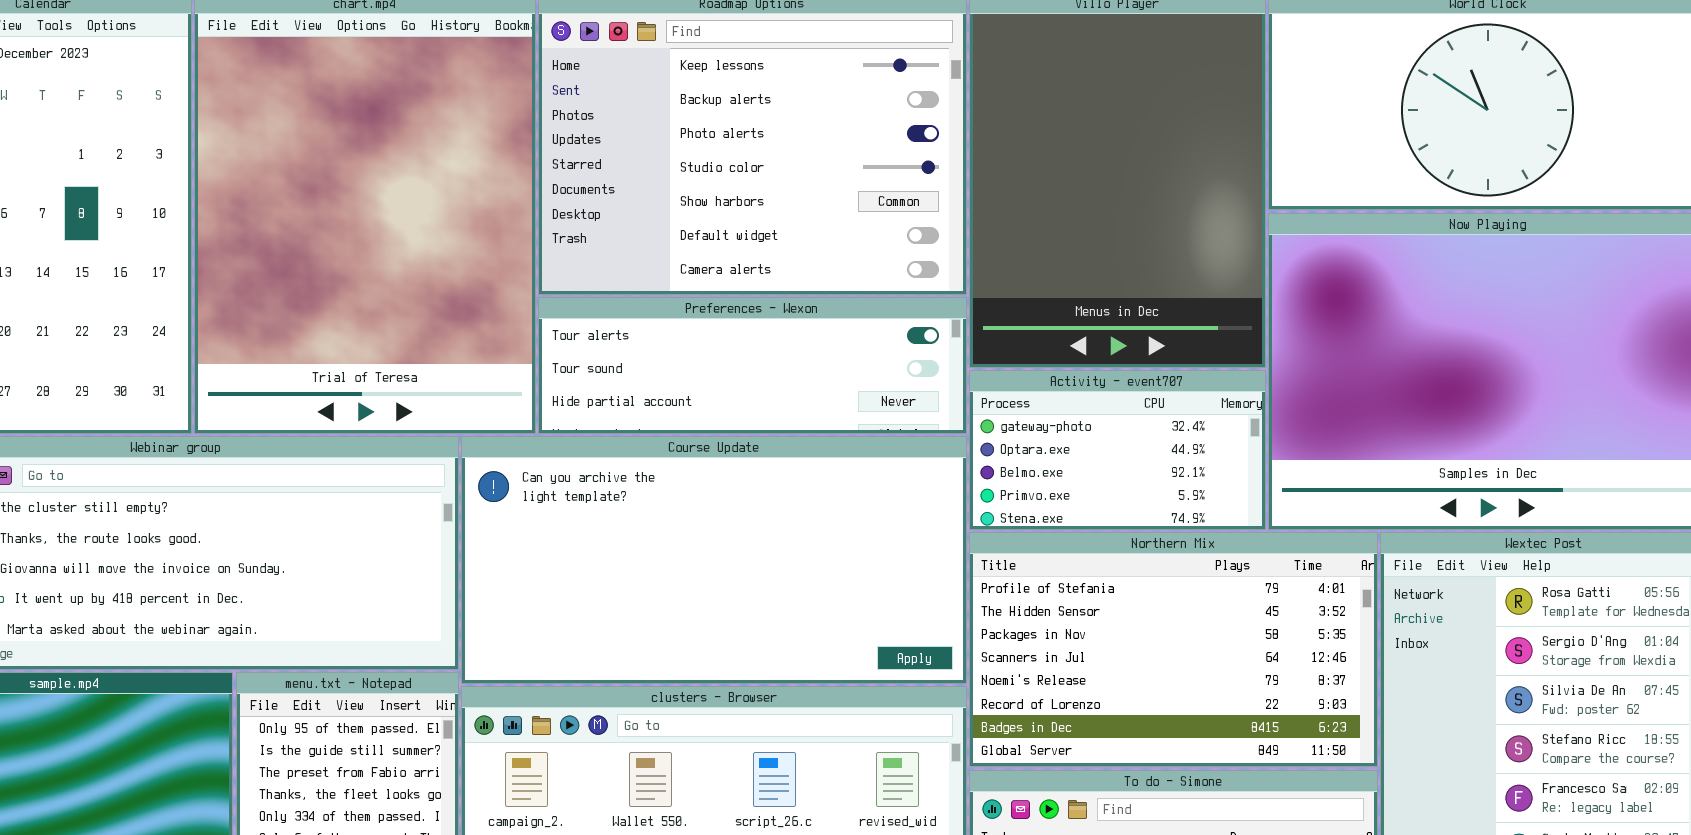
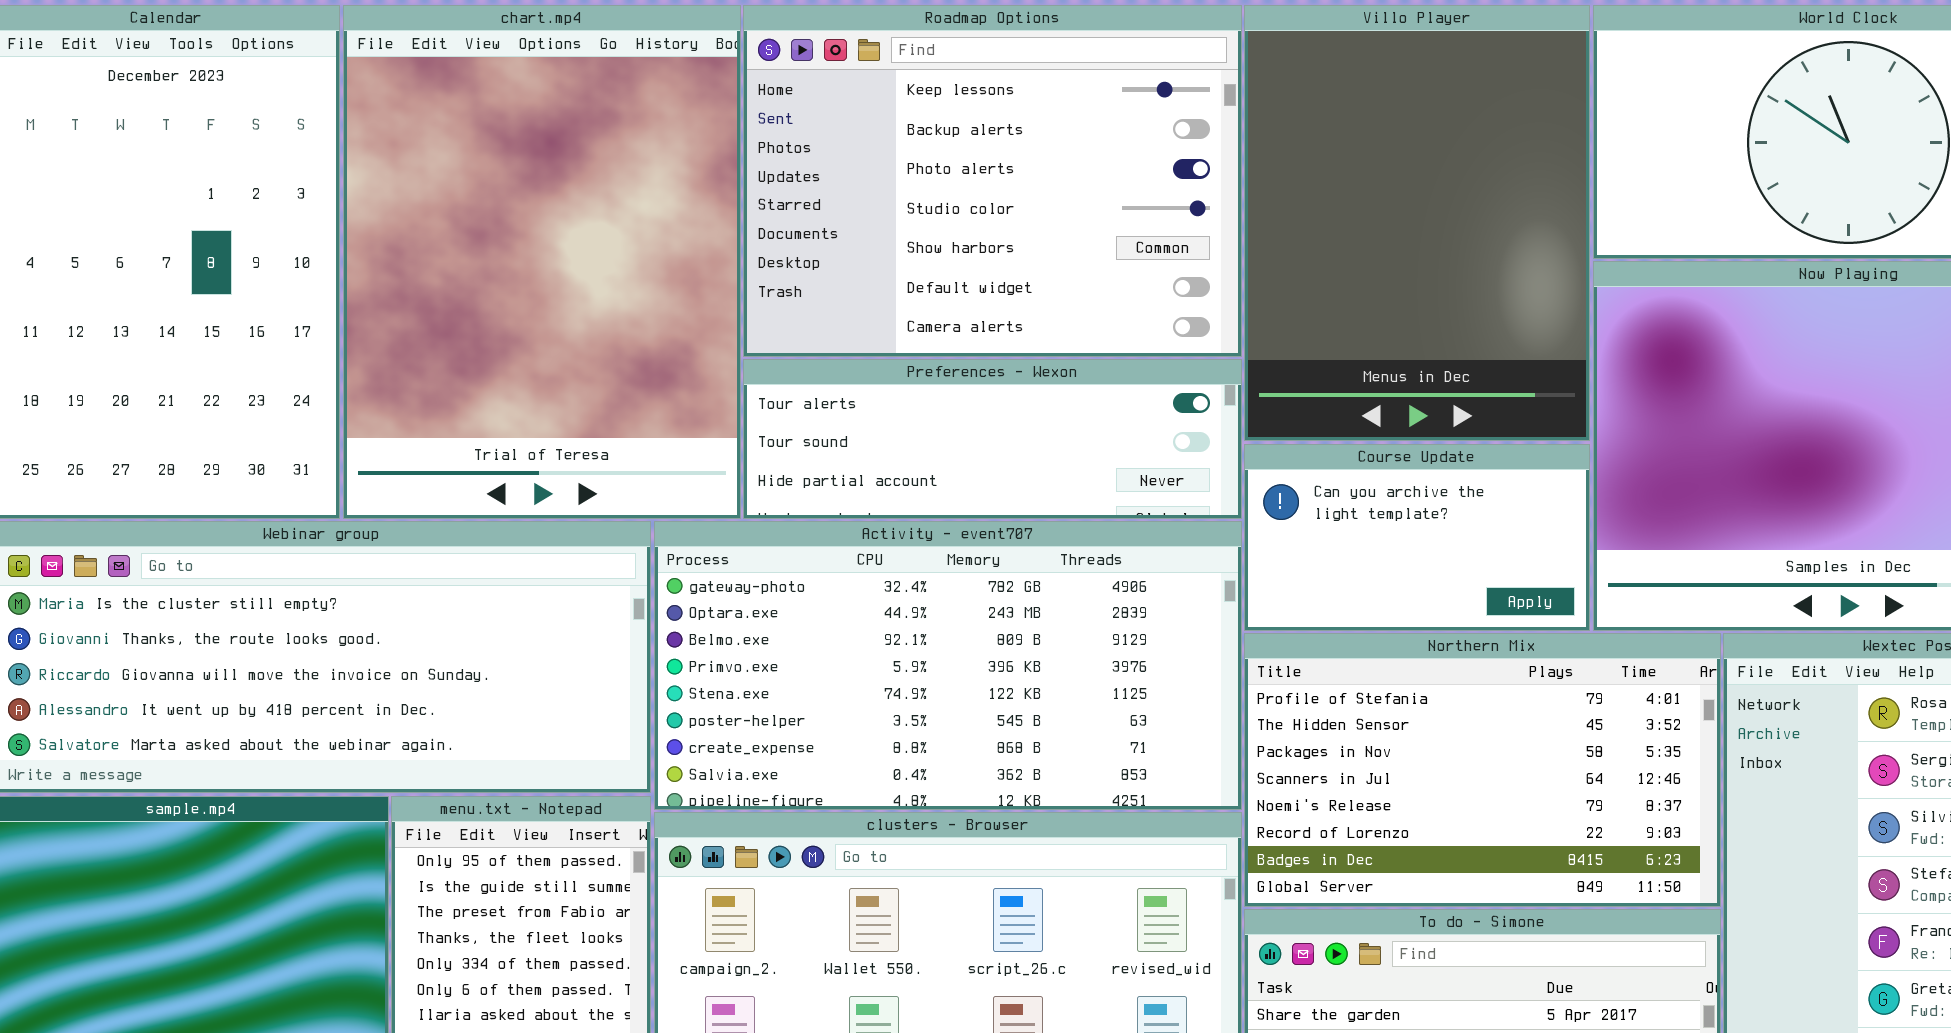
Activity - event707: [969,370,1266,530] -> [654,521,1242,810], moved, resized
Course Update: [461,436,967,684] -> [1244,444,1590,631], moved, resized

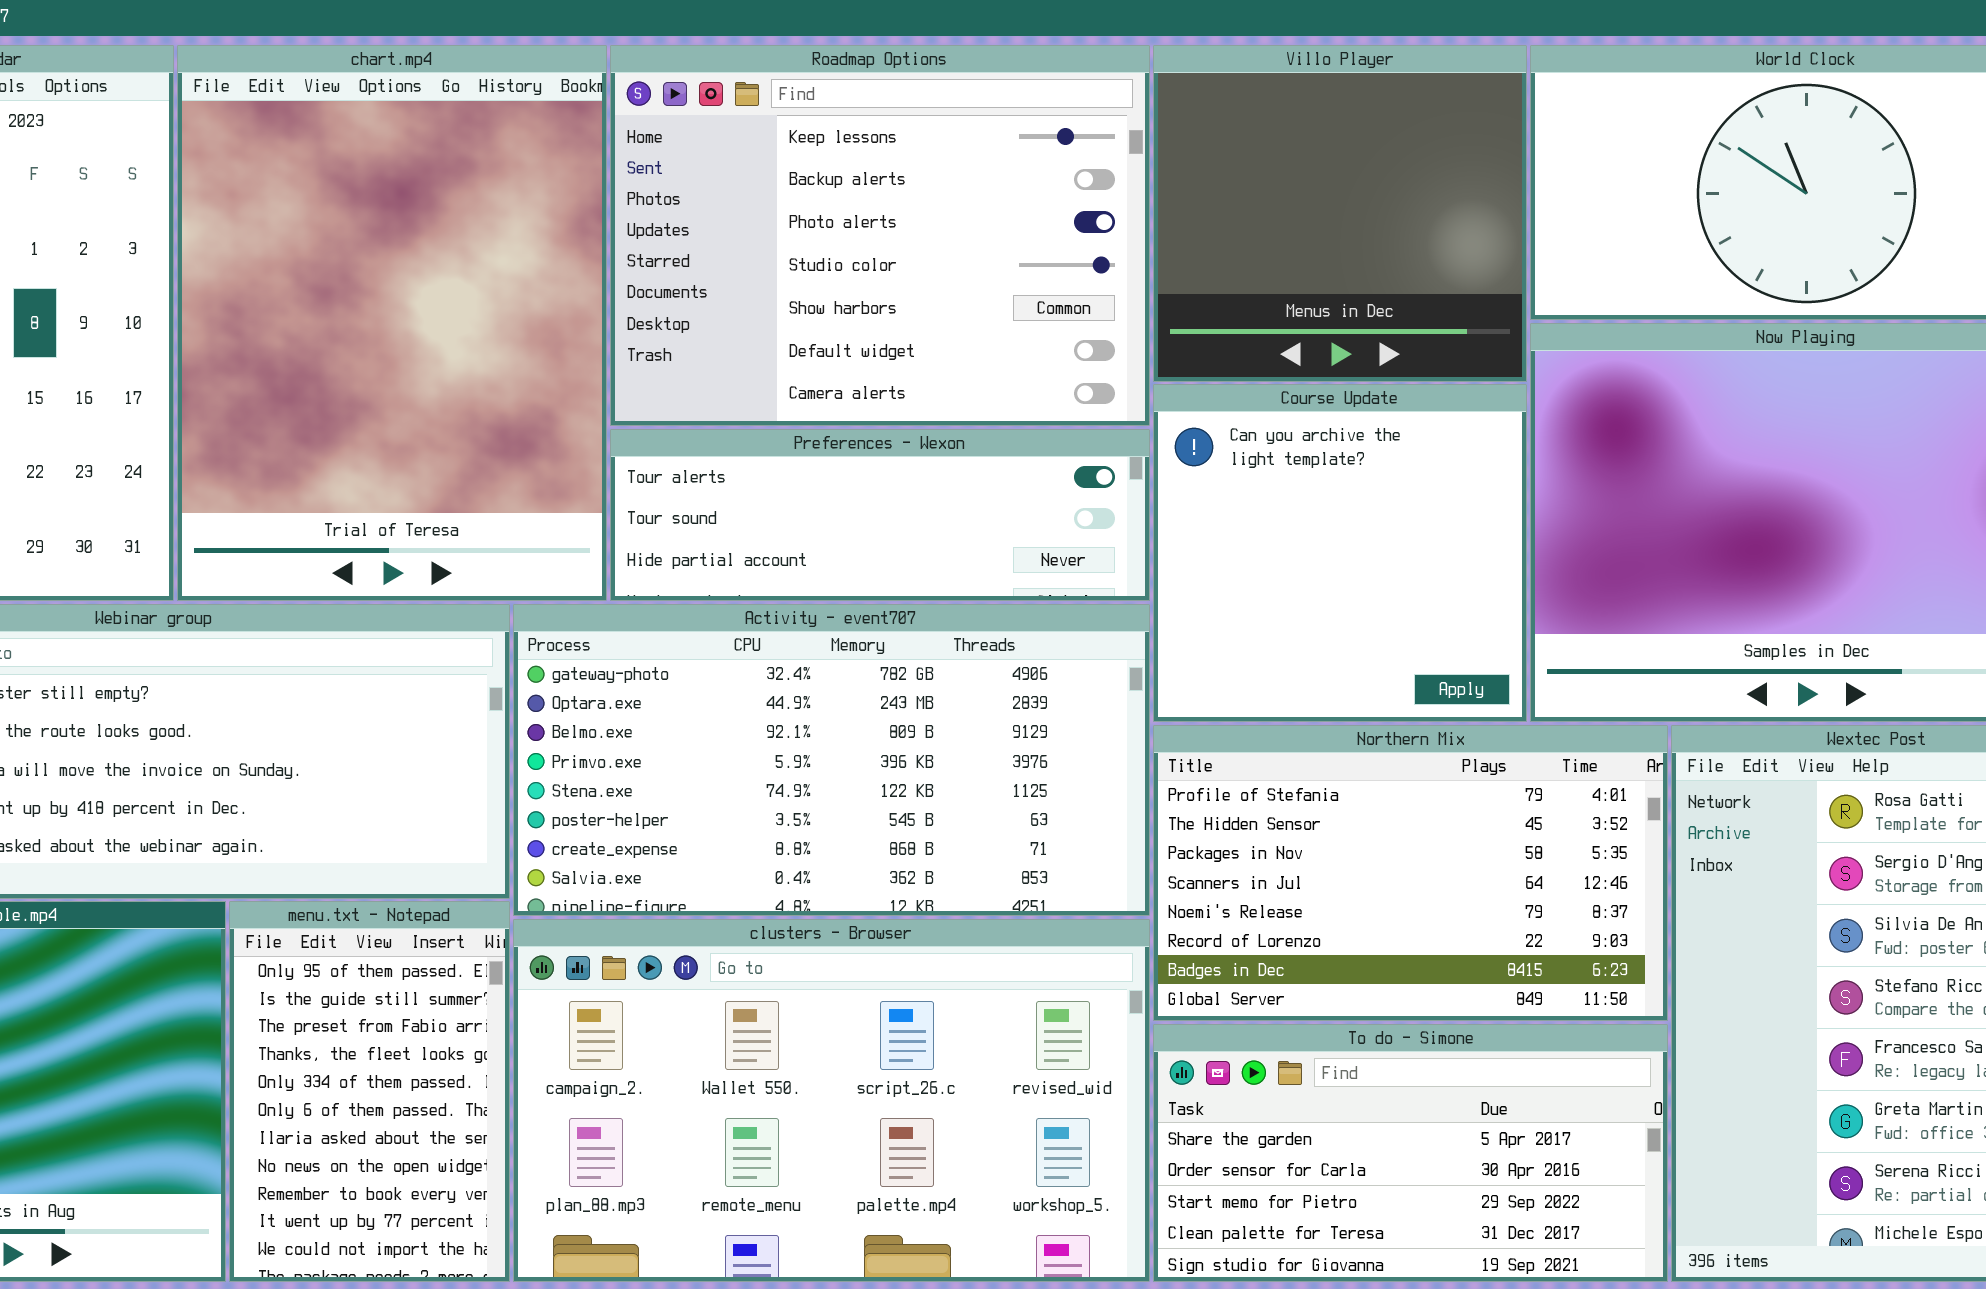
Villo Player: [1244,5,1590,441] -> [1153,45,1527,382], resized
Course Update: [1244,444,1590,631] -> [1153,384,1527,722], resized

